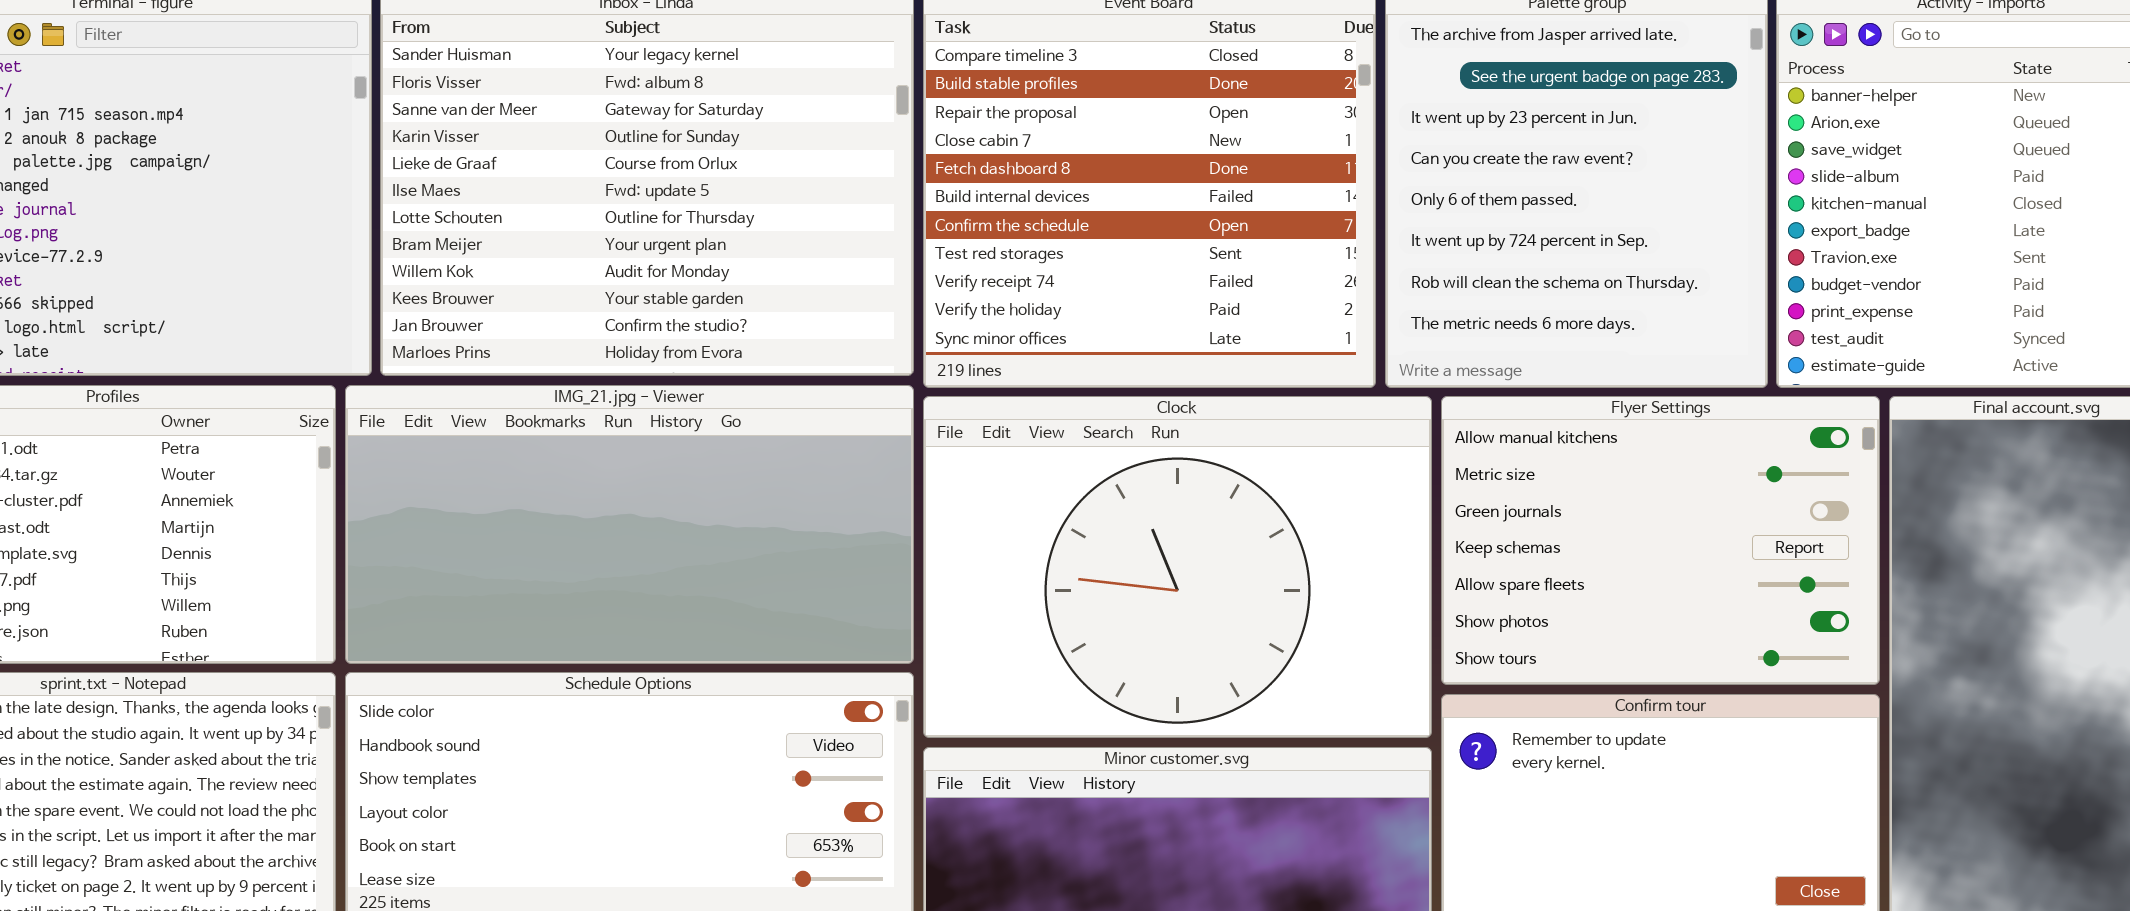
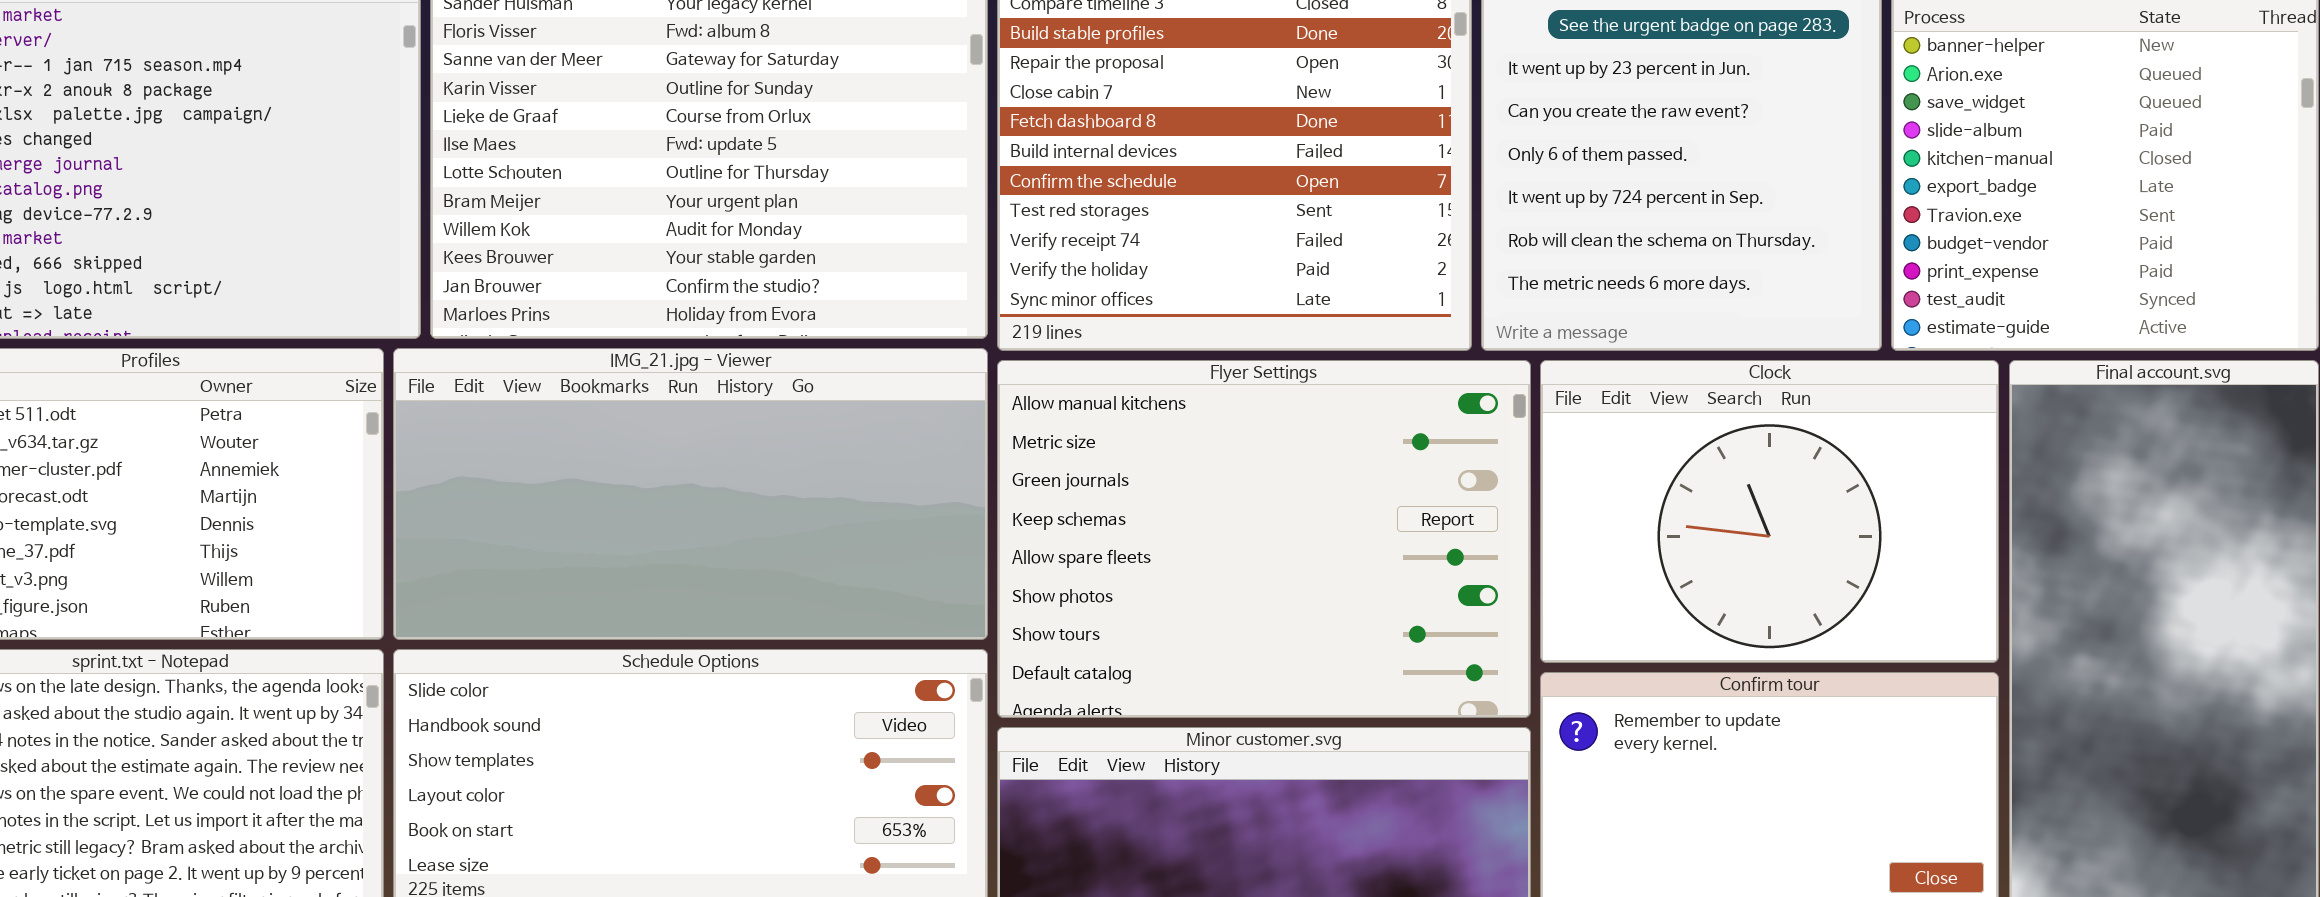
Clock: [923,396,1432,738] -> [1540,360,1999,663], moved, resized
Flyer Settings: [1441,396,1880,685] -> [997,360,1531,718], moved, resized

